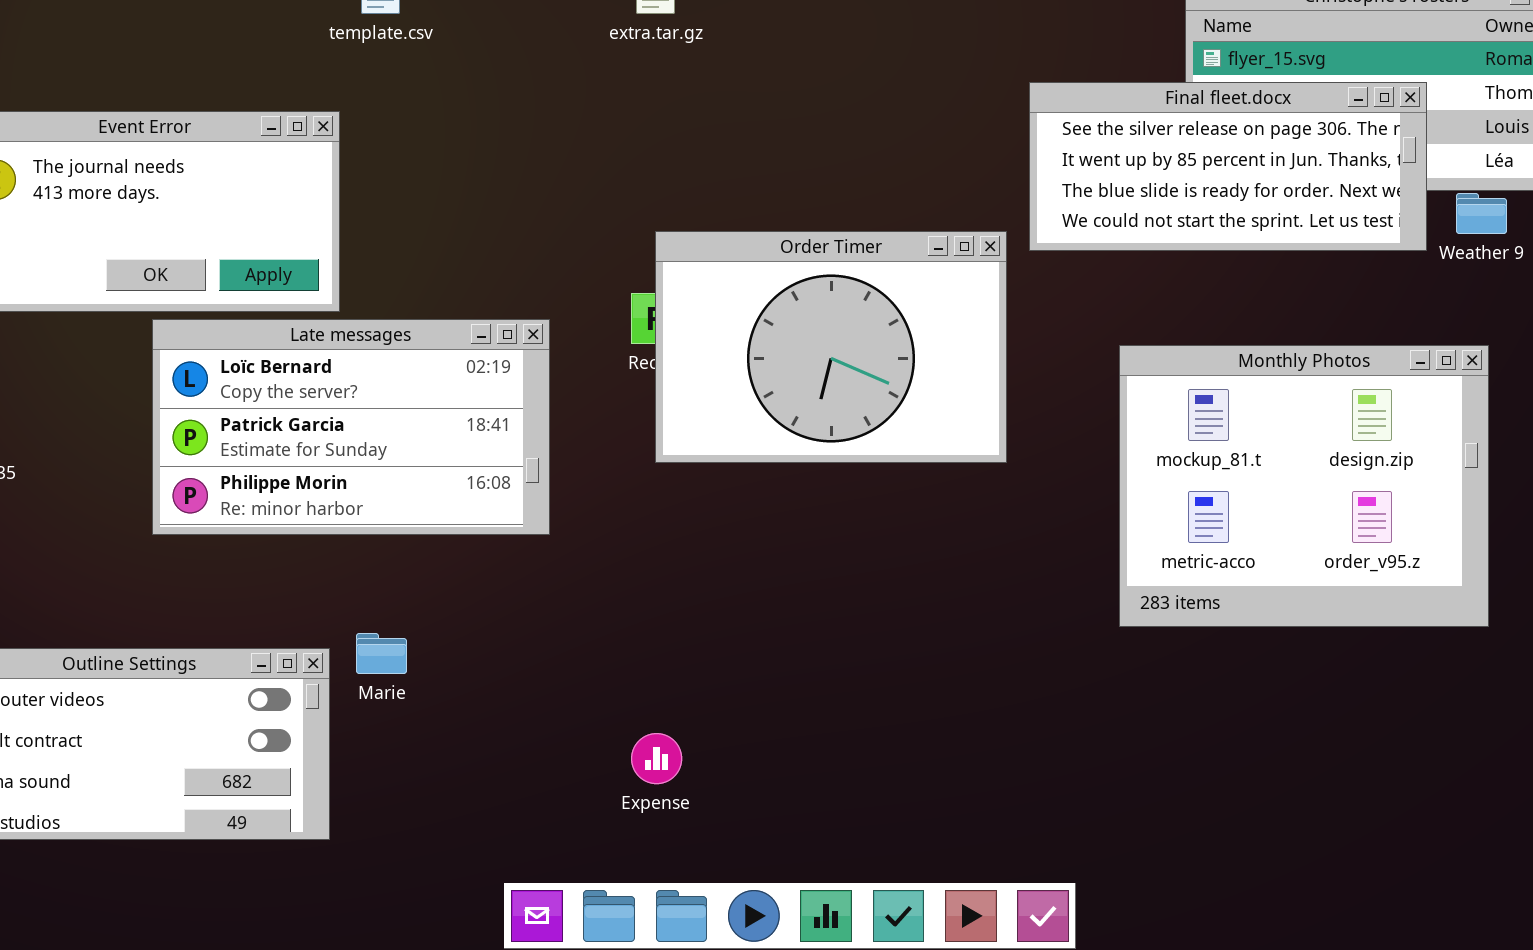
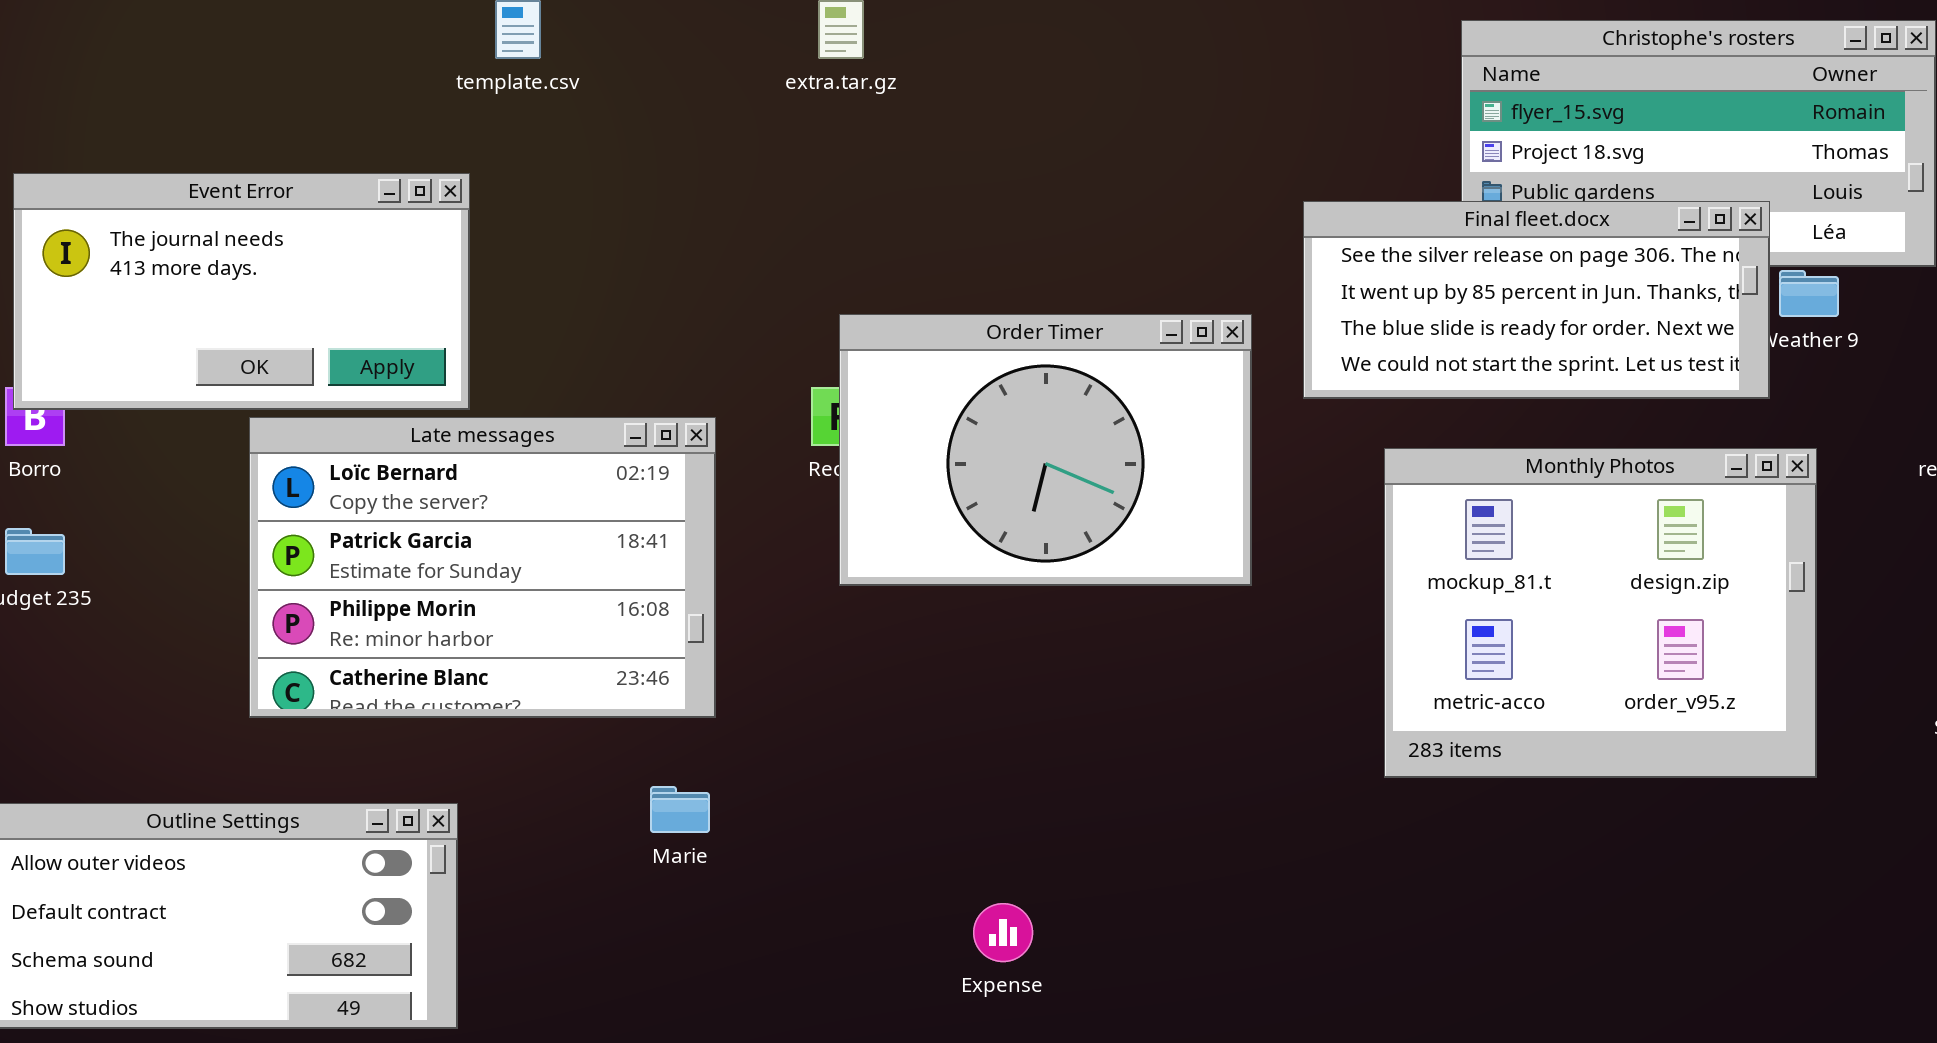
Final fleet.docx: [1029,82,1427,251] -> [1303,201,1770,399], moved
Late messages: [152,319,550,535] -> [249,417,716,718], resized
Marie: [356,633,407,674] -> [650,786,710,833], moved
Expense: [631,733,682,784] -> [973,903,1033,962], moved

